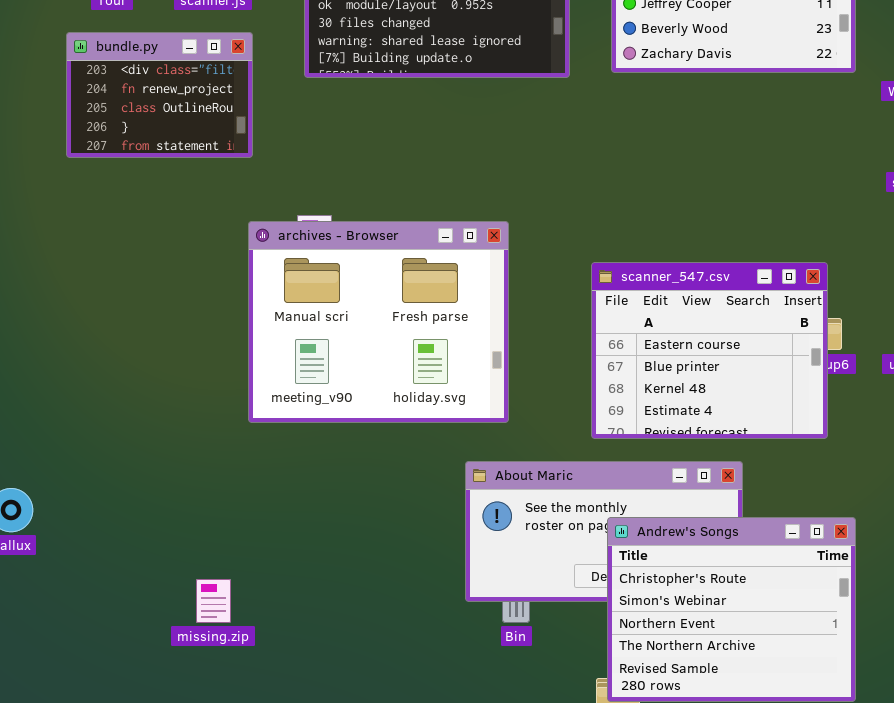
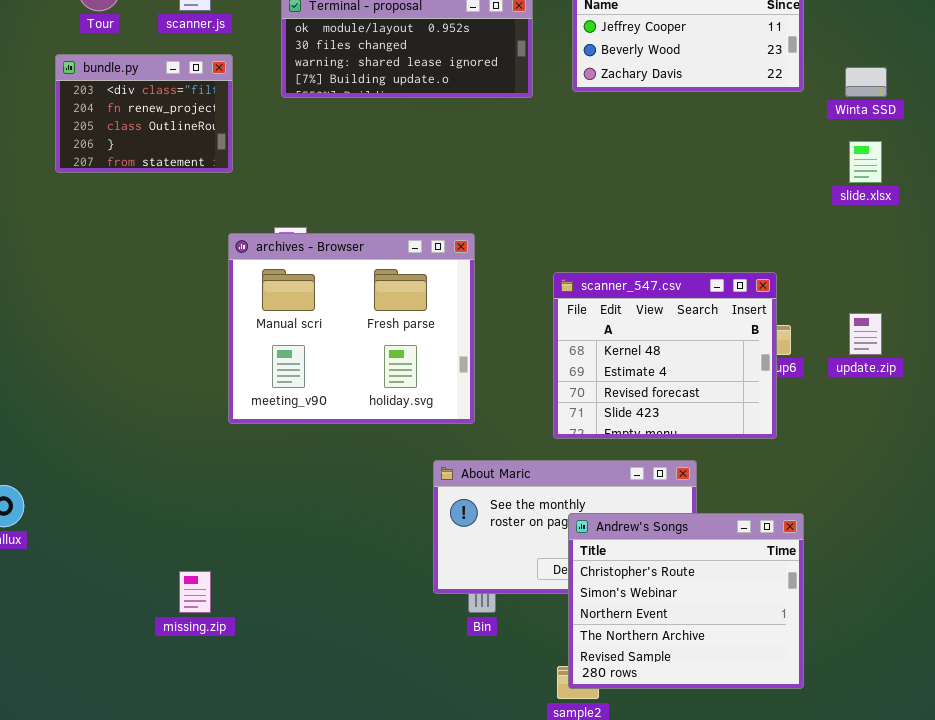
scanner_547.csv: [591,262,828,439] -> [553,272,777,439], scrolled down 2 rows

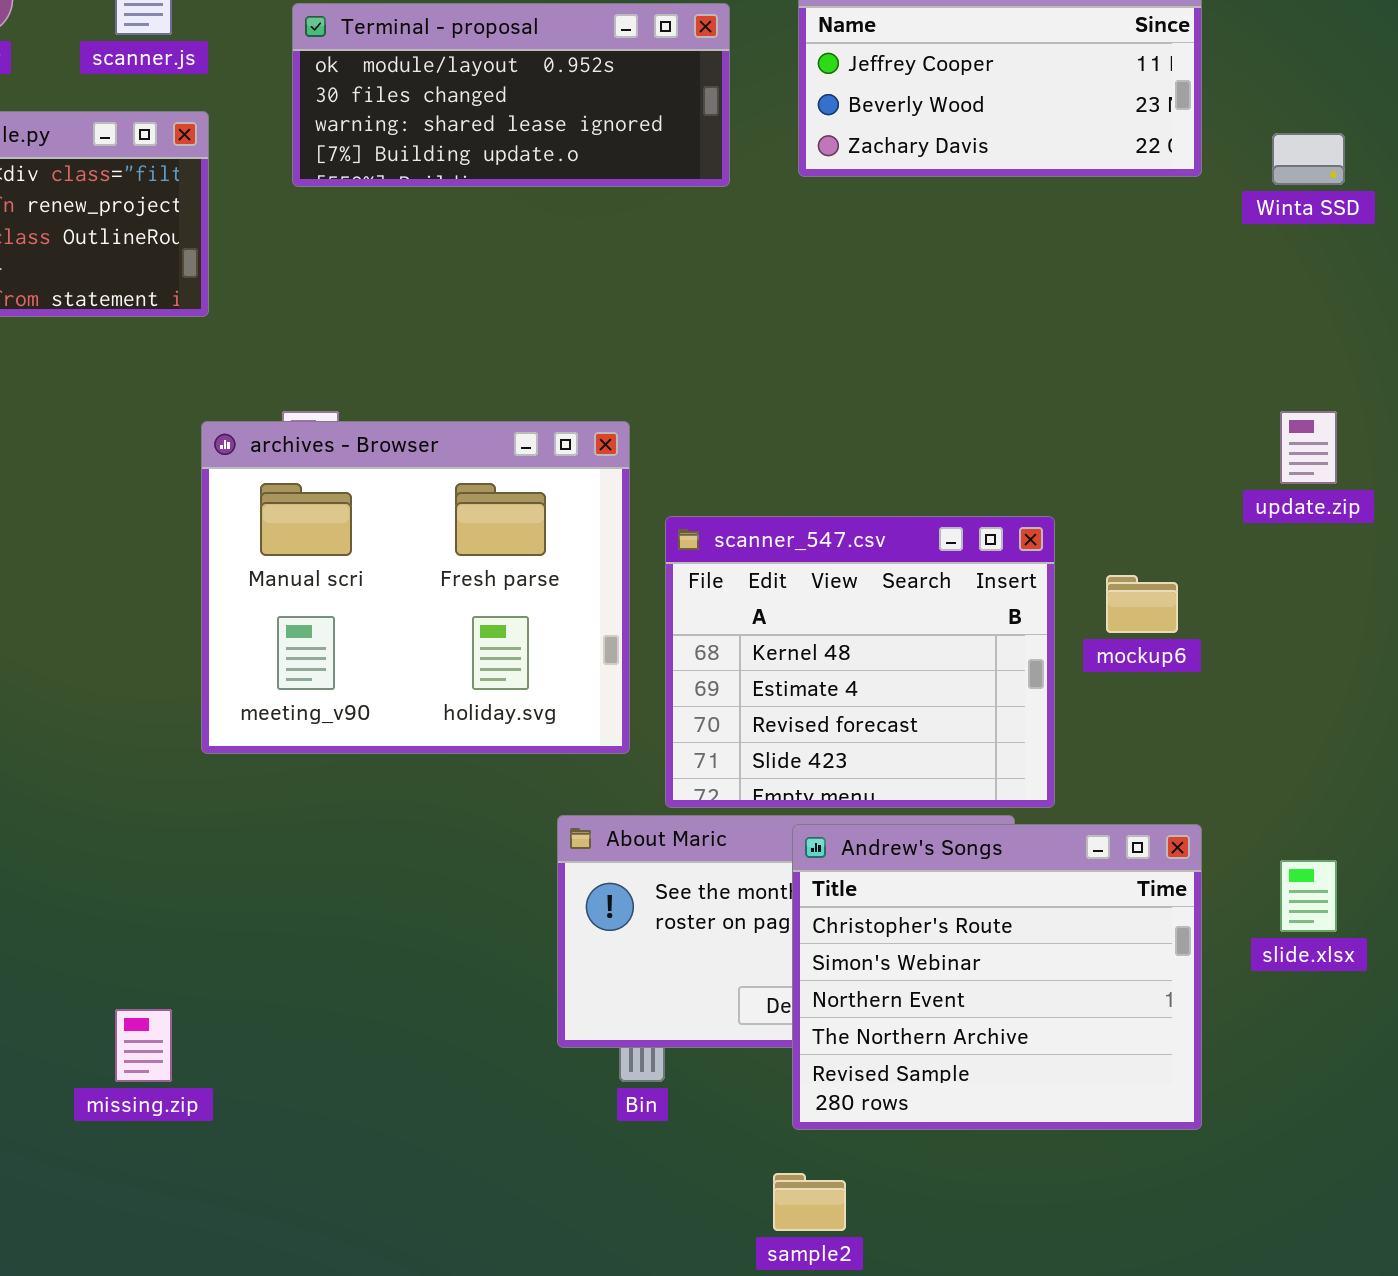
slide.xlsx: [849,141,882,183] -> [1280,860,1337,932], moved
scanner_547.csv: [553,272,777,439] -> [665,516,1055,808], moved
update.zip: [849,313,882,355] -> [1280,411,1337,484], moved
Andrew's Songs: [568,513,804,689] -> [792,824,1202,1130], moved

